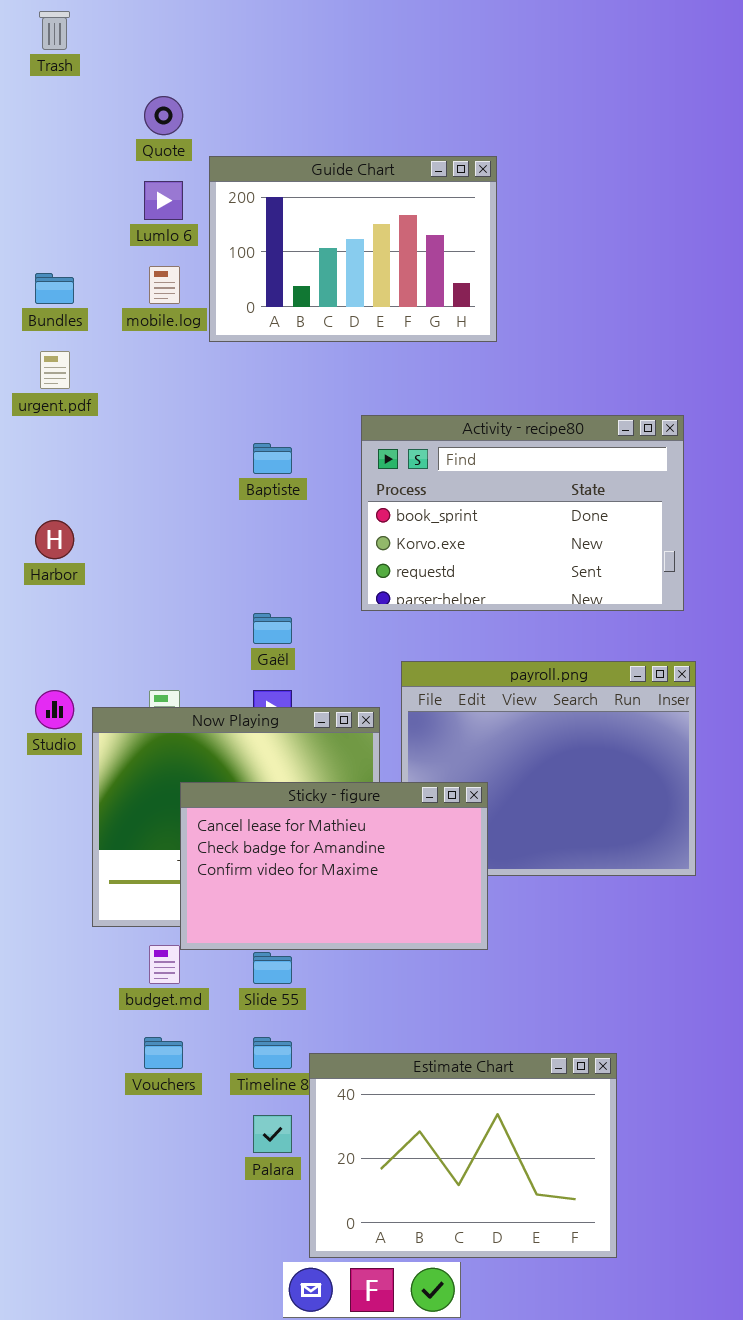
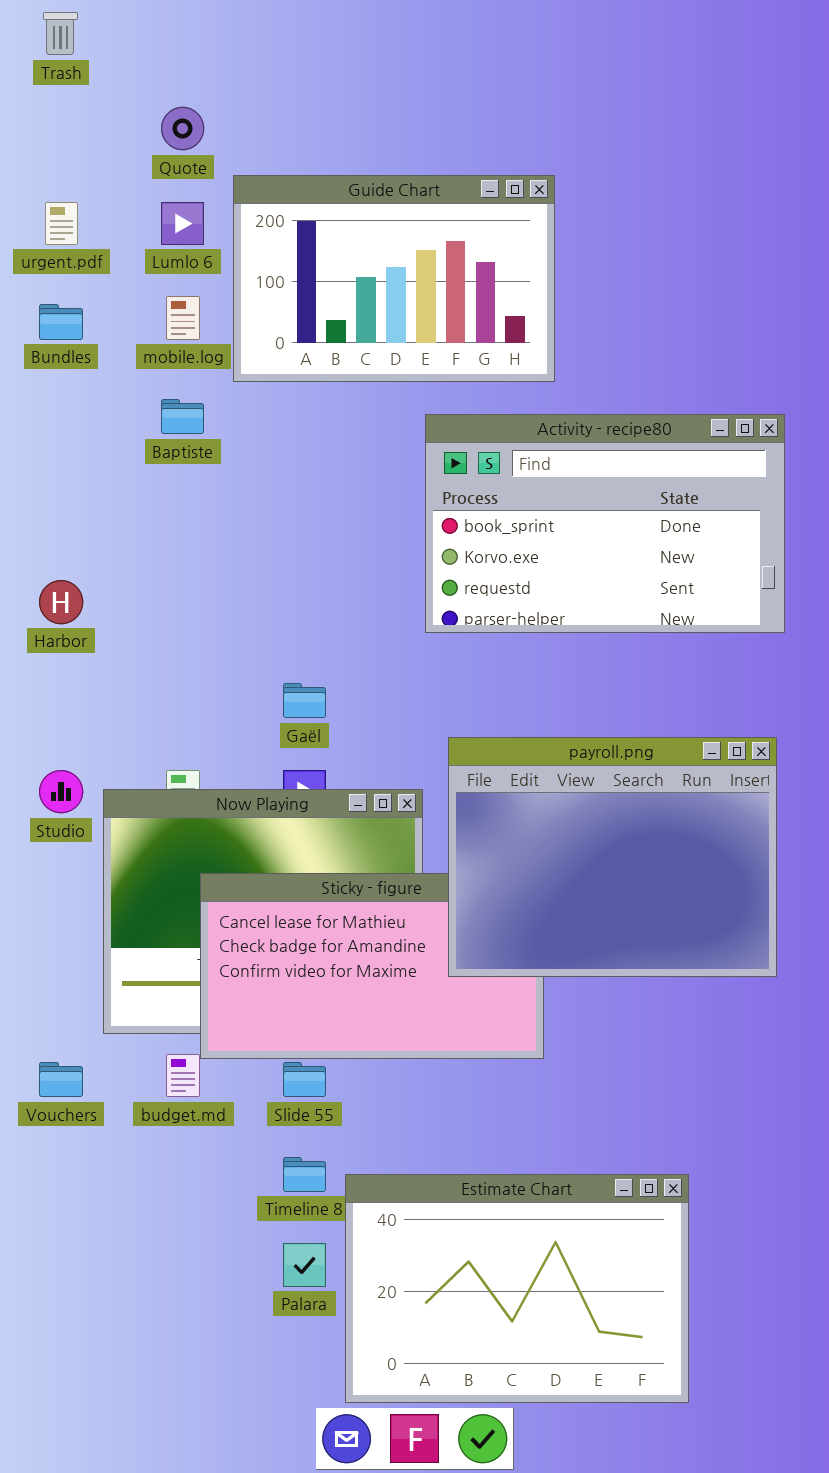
urgent.pdf: [40,351,70,389] -> [45,202,78,245], moved
Activity - recipe80: [361,415,684,611] -> [425,414,785,633], moved
Baptiste: [253,443,292,474] -> [161,399,204,434], moved
payroll.png: [401,661,696,876] -> [448,737,777,977], raised
Vouchers: [144,1037,183,1069] -> [39,1062,83,1097], moved

